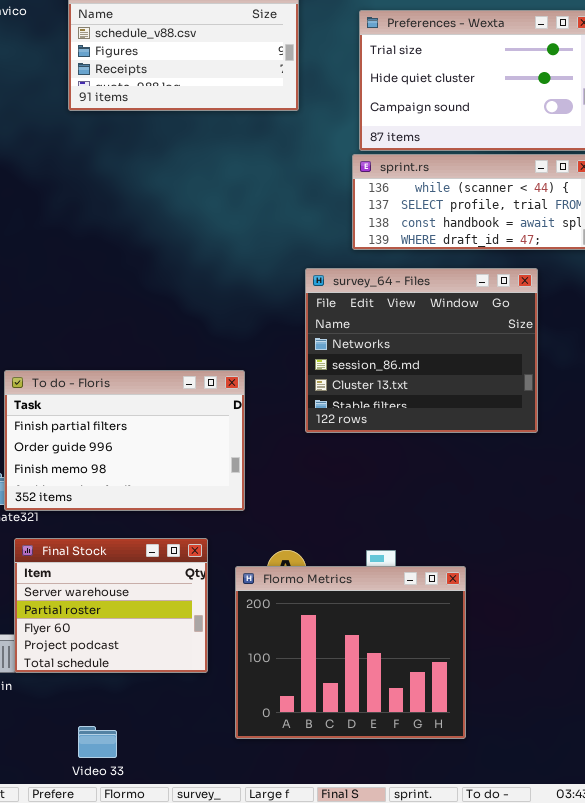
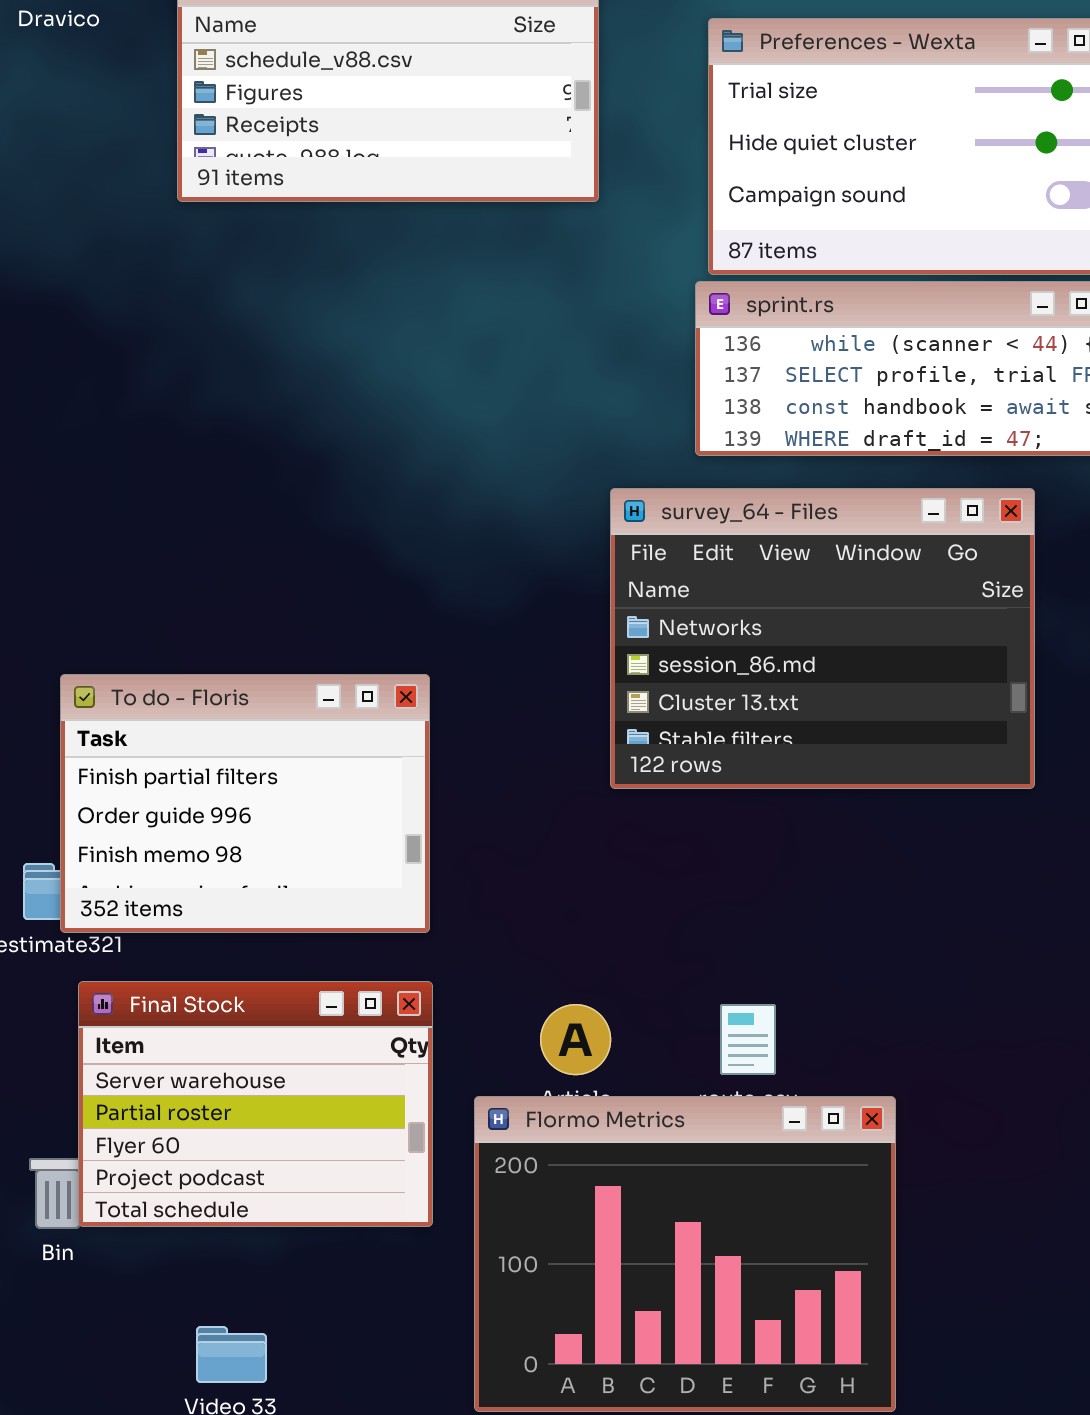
To do - Floris: [4,370,245,511] -> [60,674,430,933], resized
Flormo Metrics: [235,566,466,739] -> [474,1096,896,1412], moved

